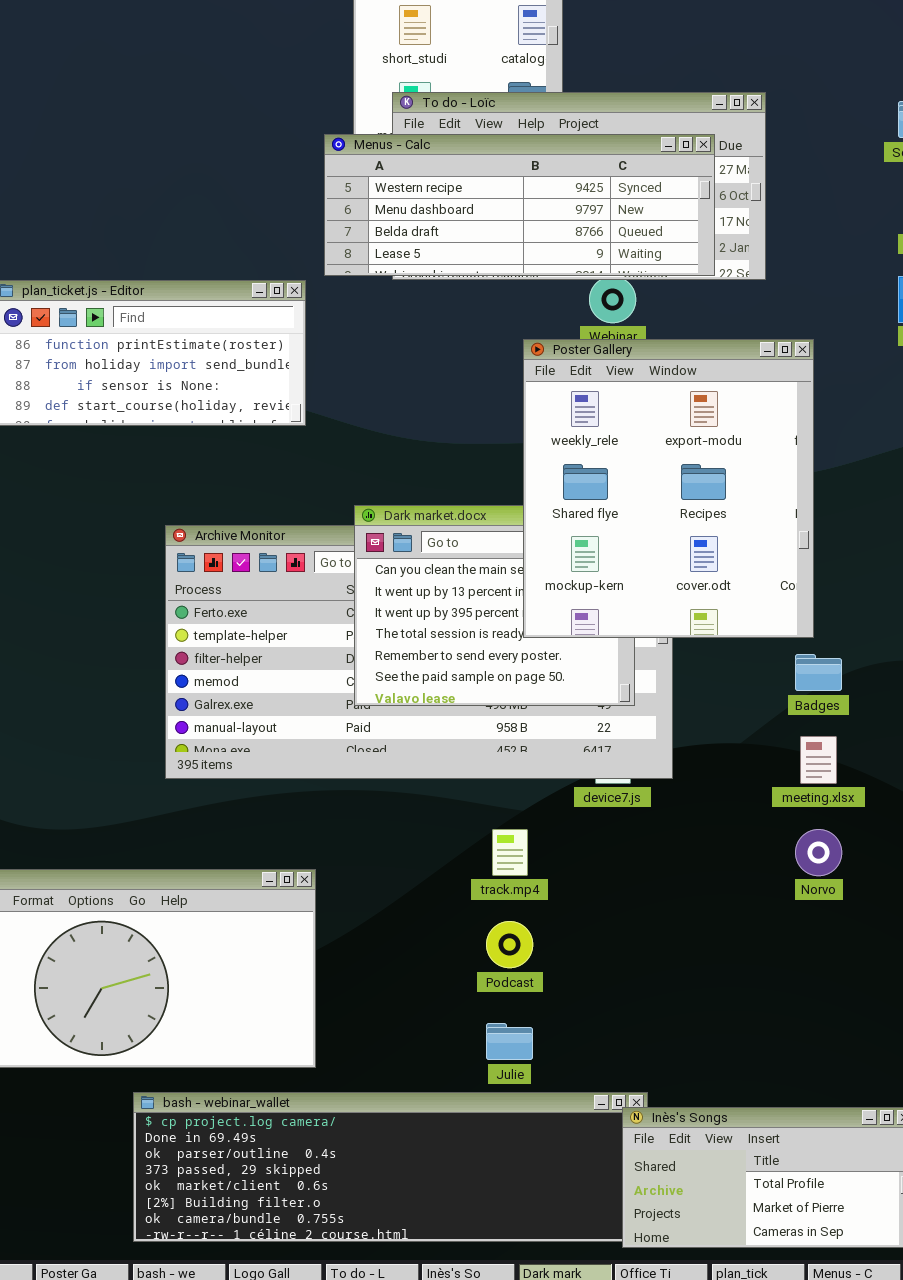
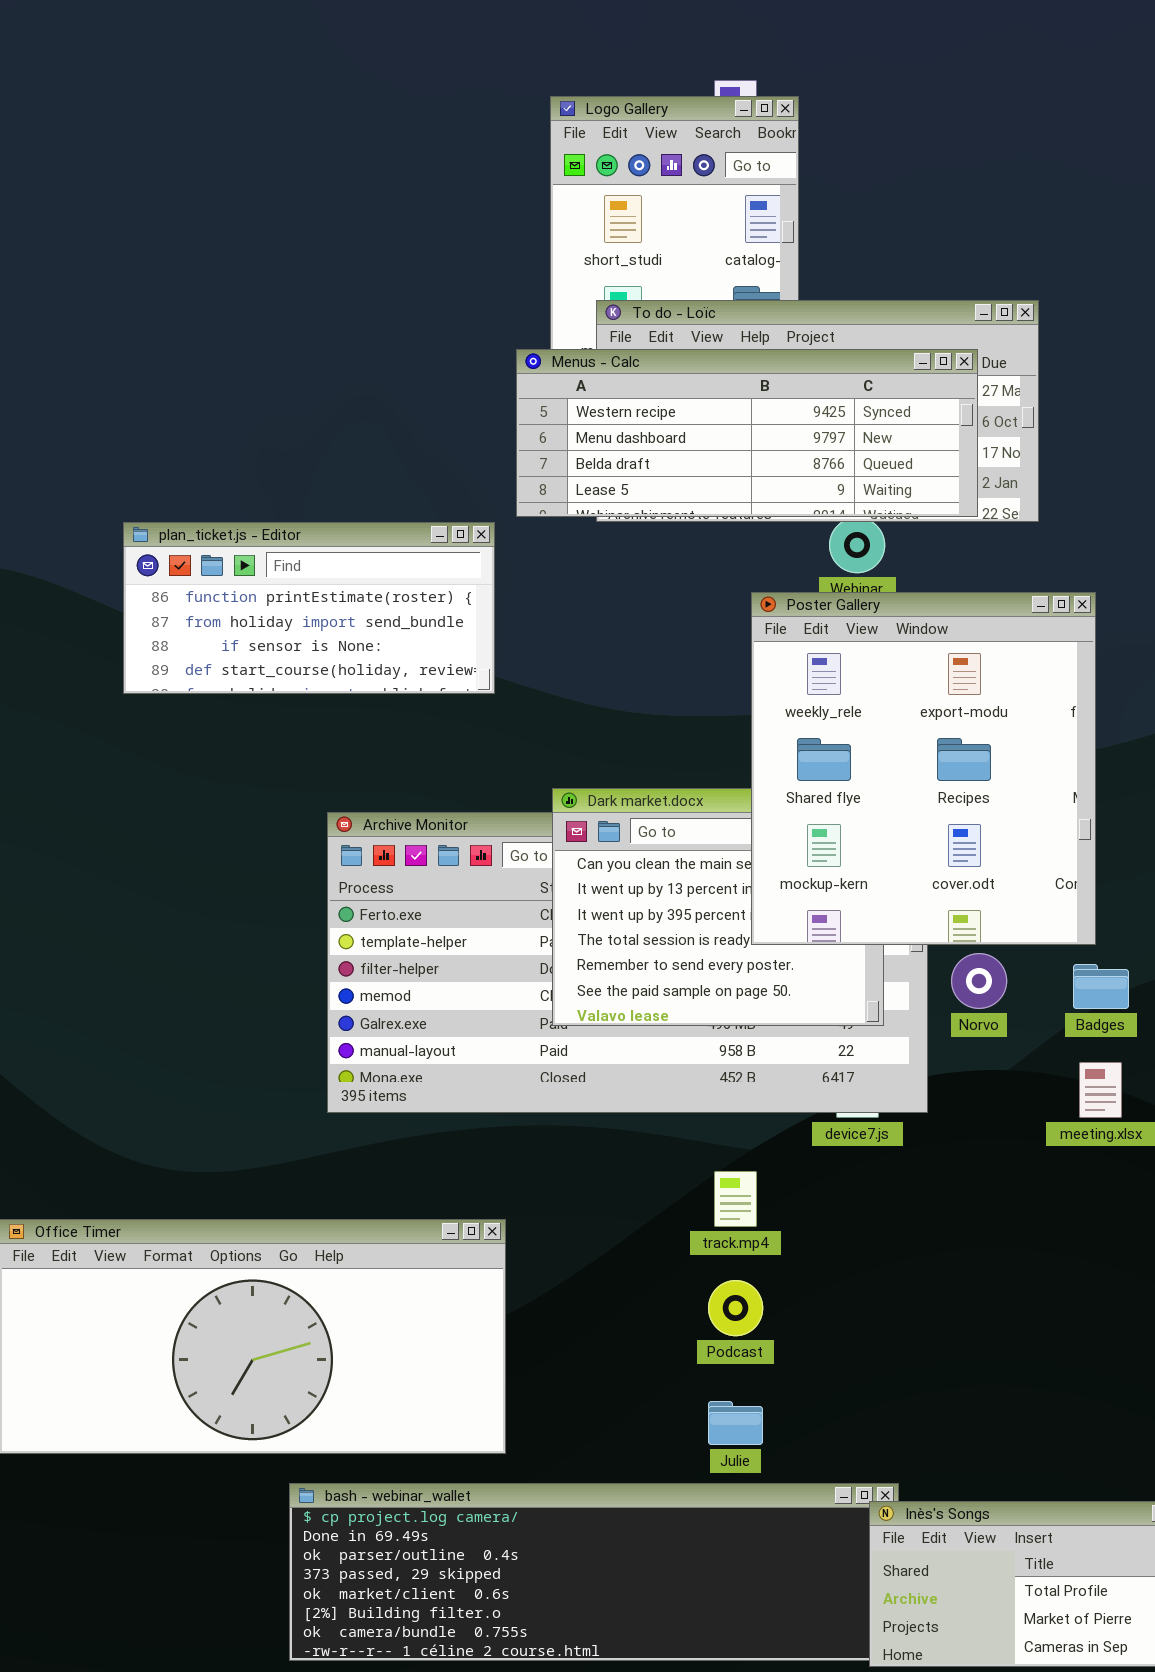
Norvo: [795,829,842,876] -> [951,953,1007,1009], moved

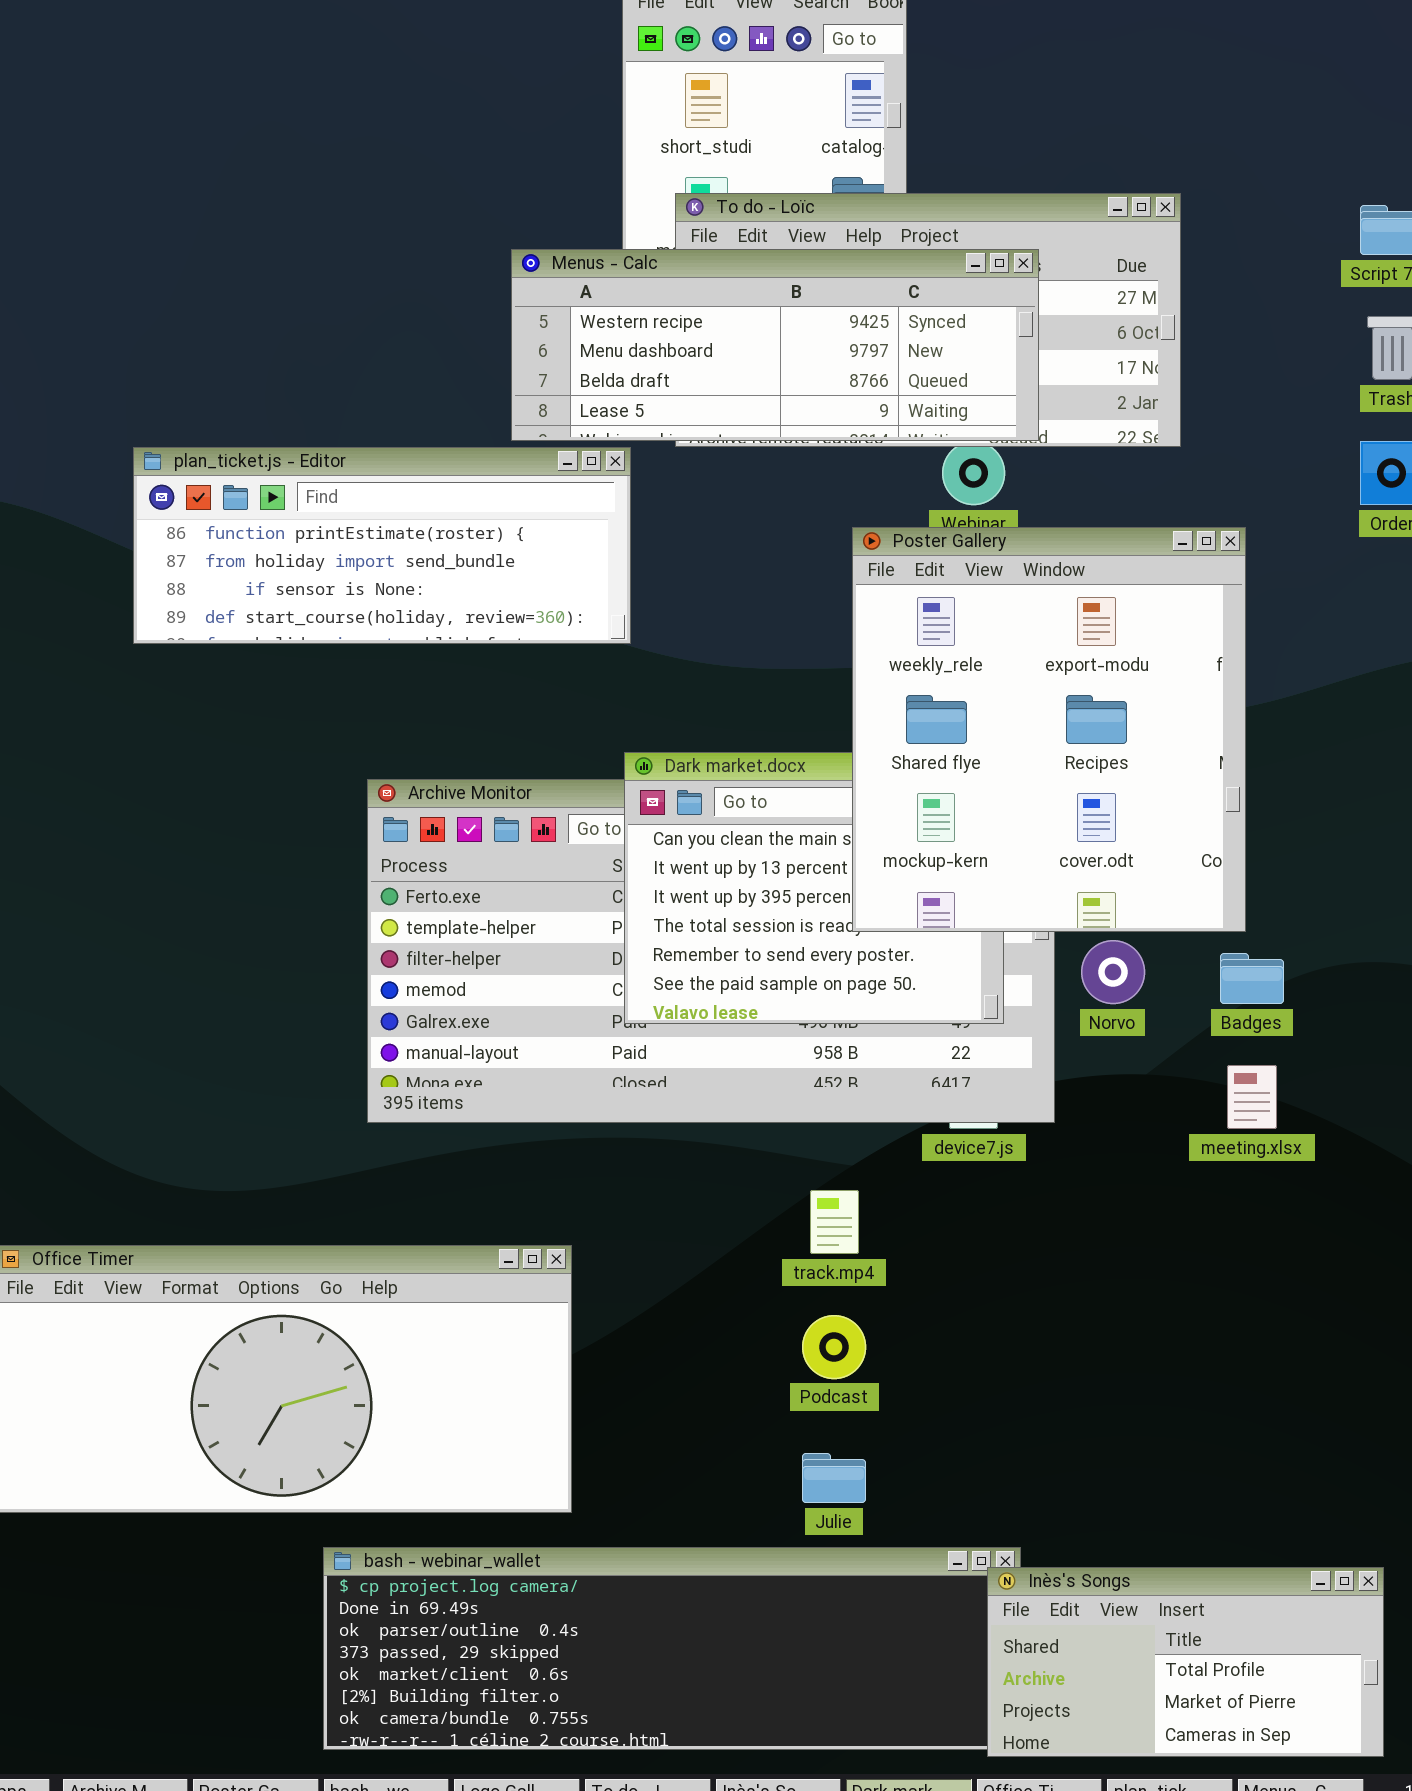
Menus - Calc: [516,349,978,517] -> [511,249,1039,441], moved
plan_ticket.js - Editor: [123,522,495,694] -> [133,447,631,644], resized

